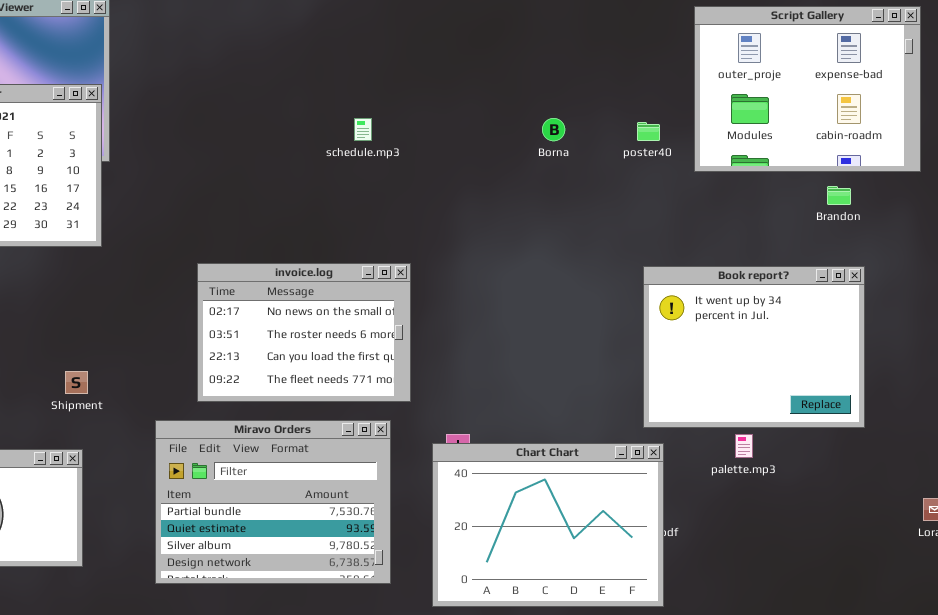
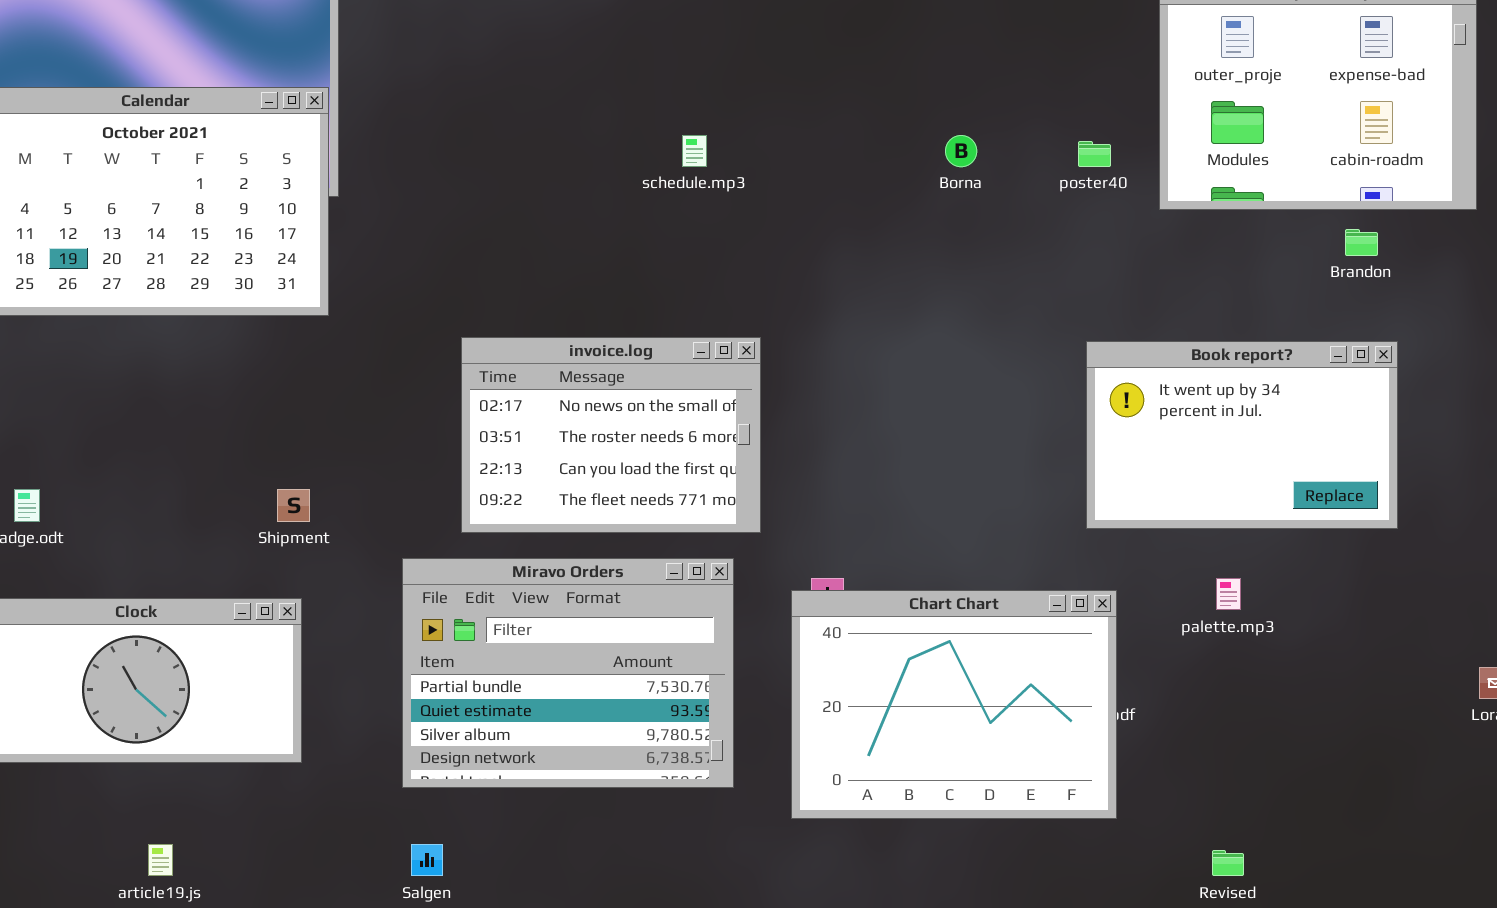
Book report?: [643,266,865,428] -> [1086,341,1398,529], resized

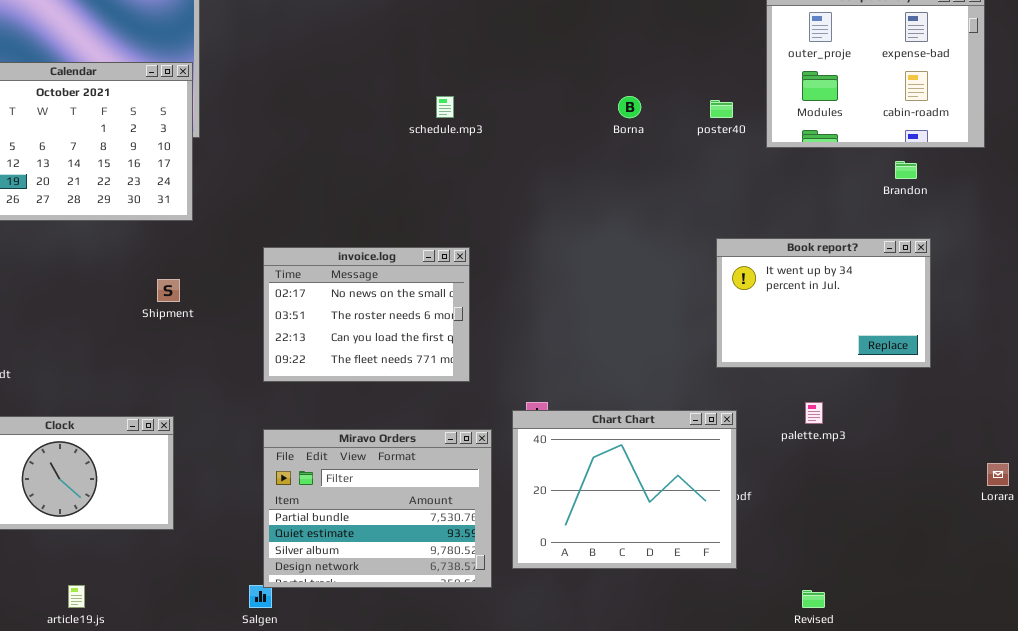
invoice.log: [461,337,761,533] -> [263,247,470,382], moved
Shipment: [277,489,310,522] -> [157,279,180,302], moved
Miravo Orders: [402,558,734,788] -> [263,429,492,588], moved

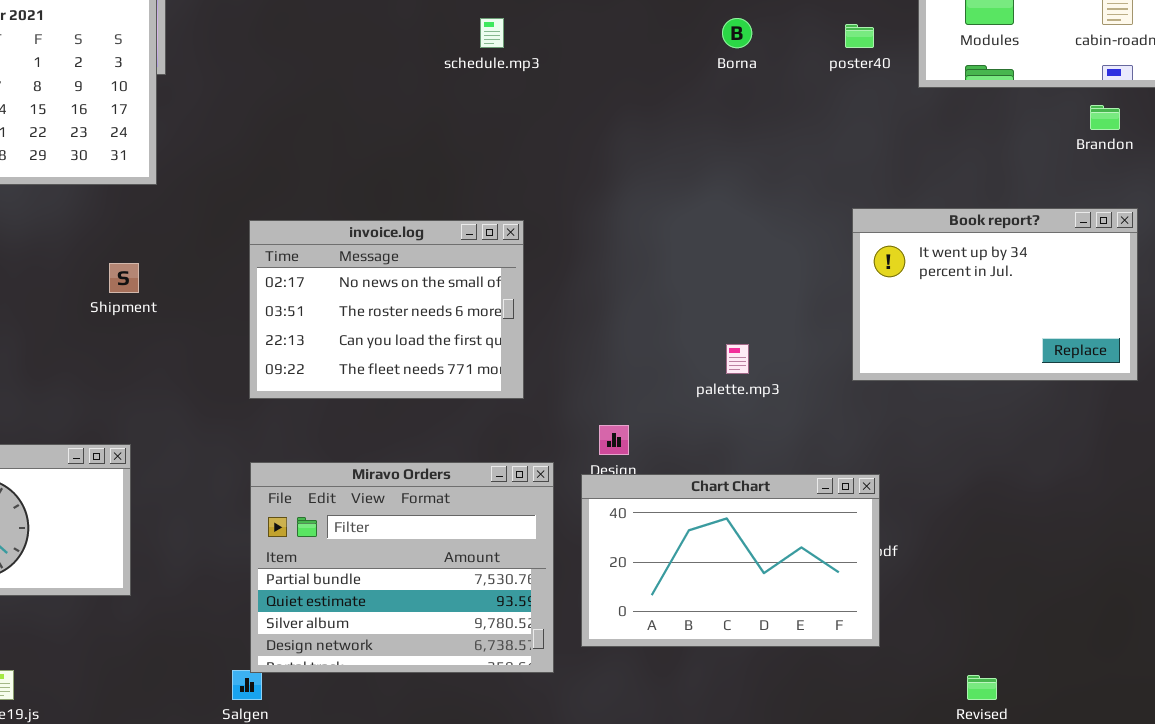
palette.mp3: [805,402,823,424] -> [726,344,749,374], moved
Chart Chart: [512,410,737,569] -> [581,474,880,647], resized

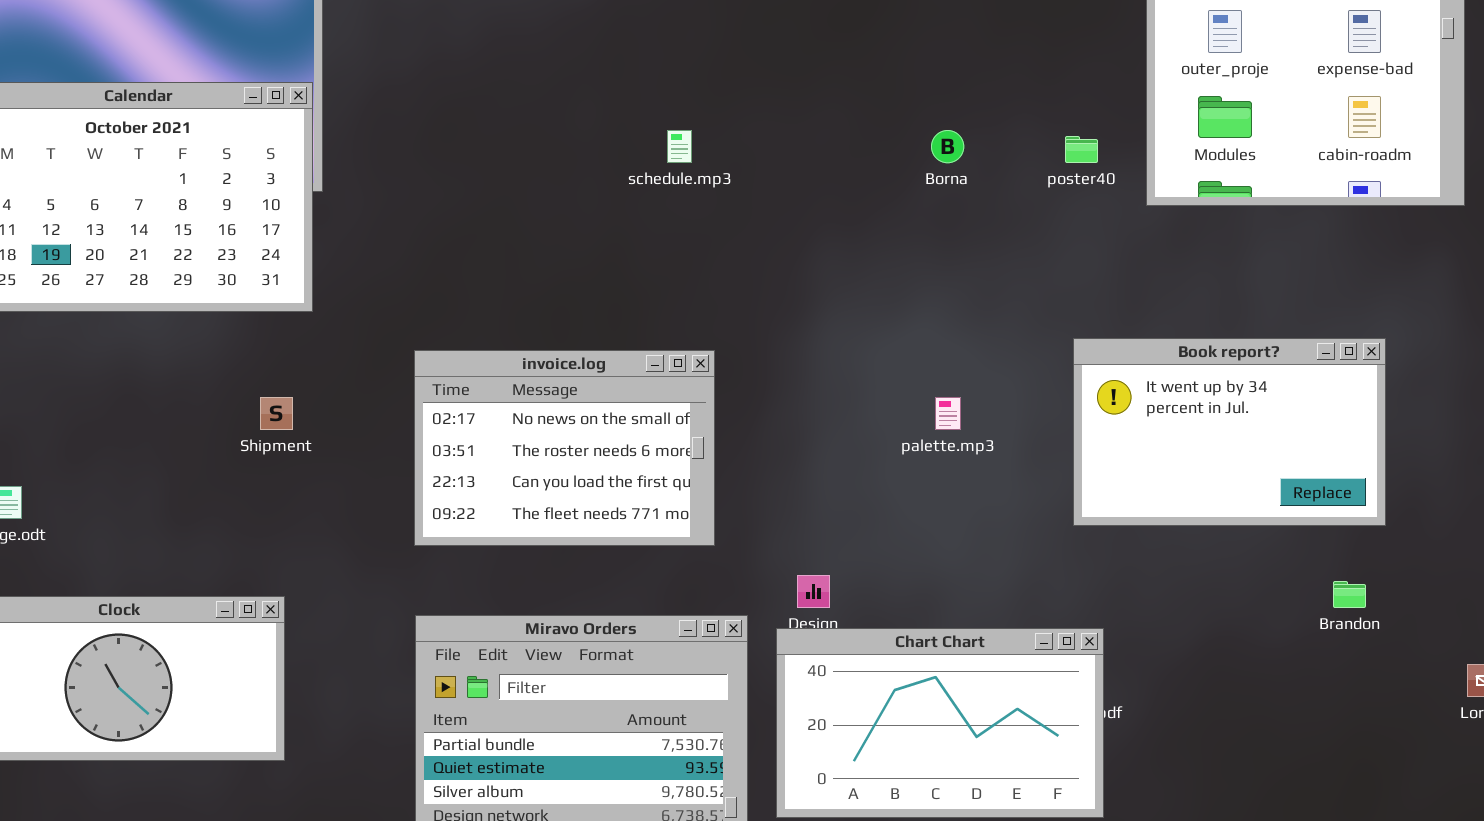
Brandon: [1090,105,1120,130] -> [1333,581,1366,608], moved
palette.mp3: [726,344,749,374] -> [935,397,961,430], moved

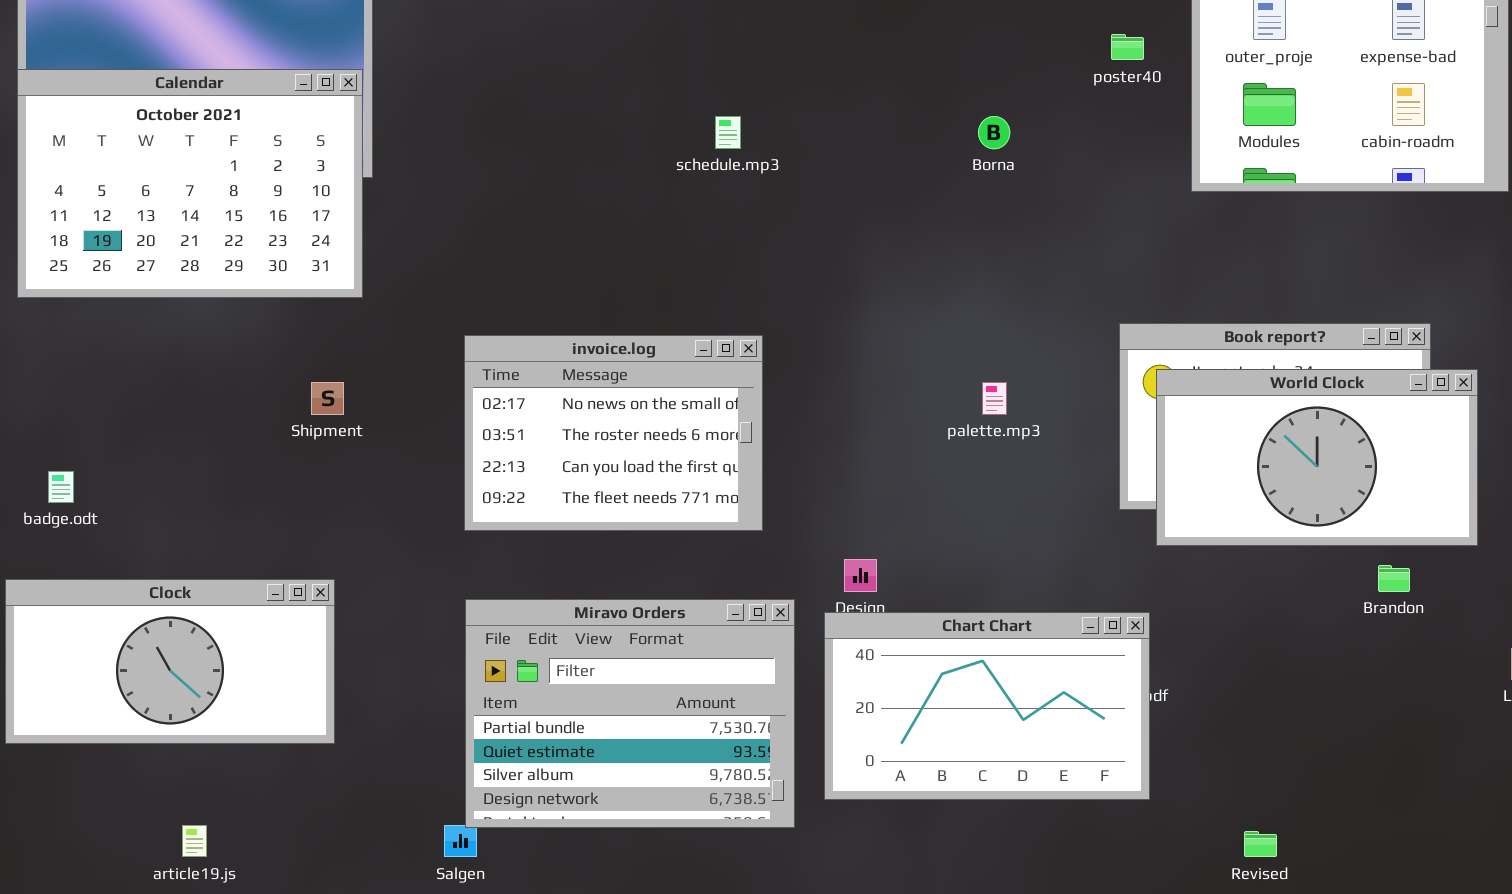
poster40: [1065,136,1098,163] -> [1111,34,1144,60], moved
World Clock: none -> [1156,369,1478,546], opened

